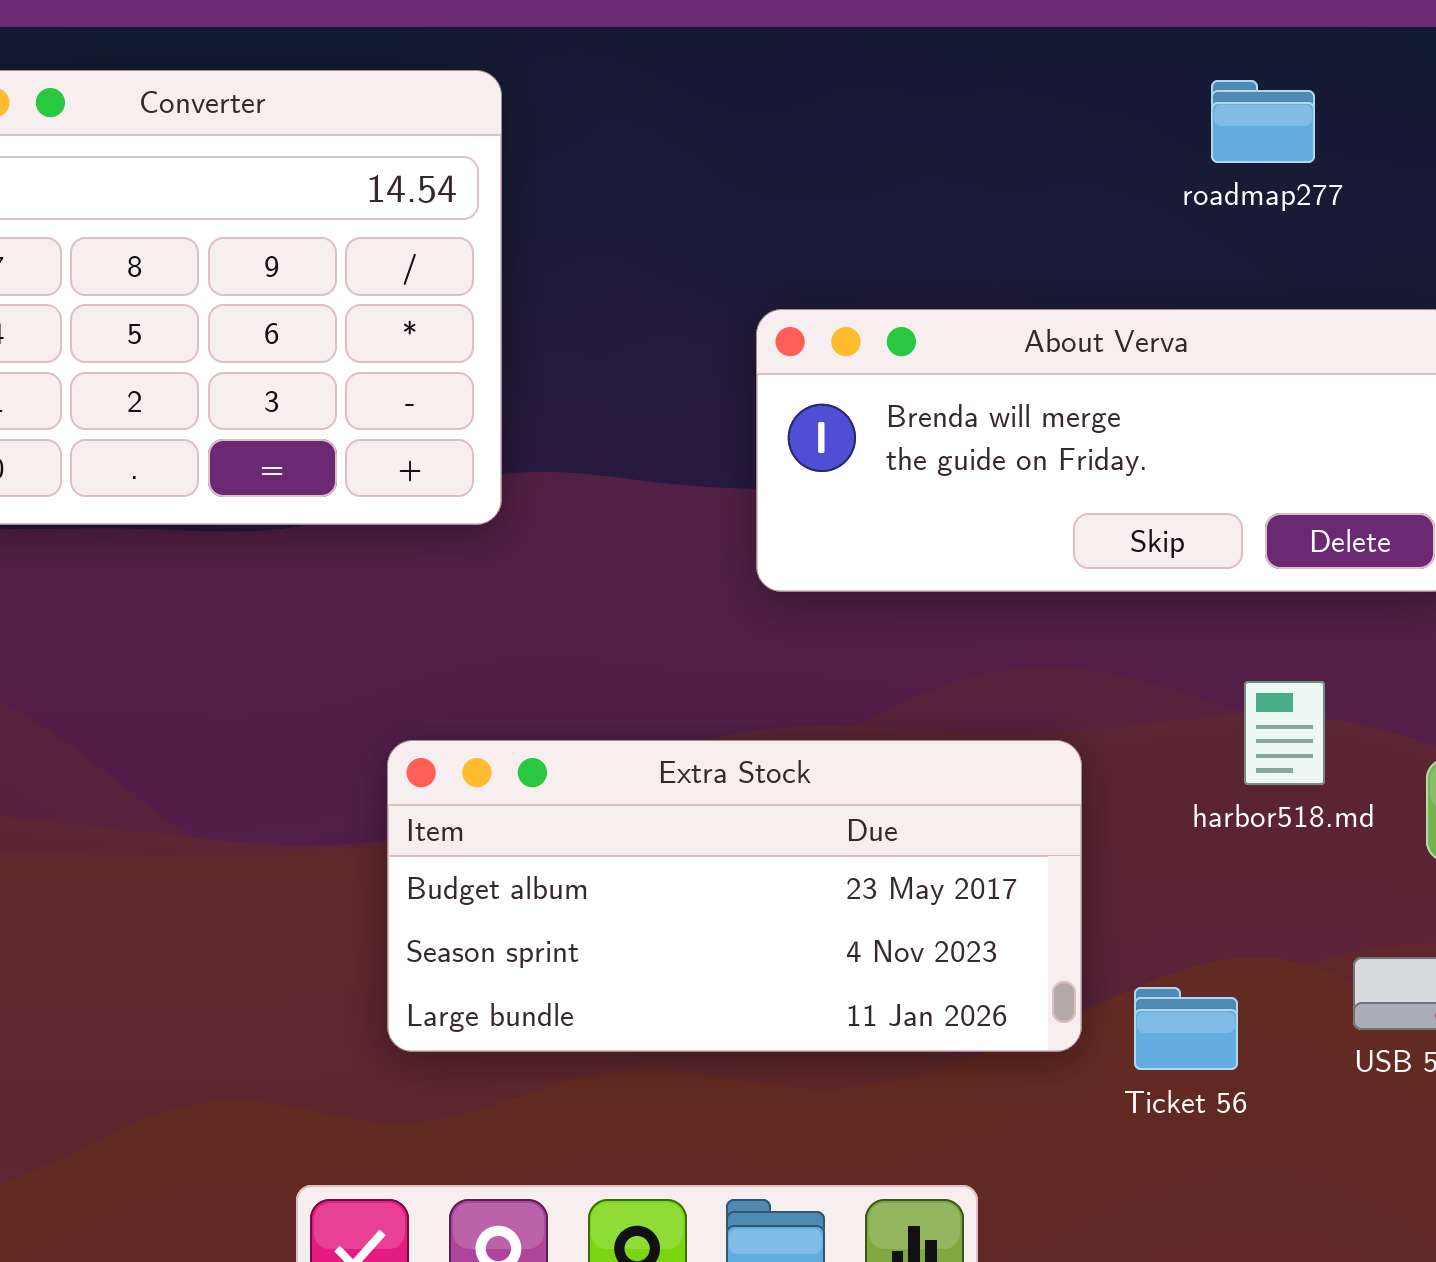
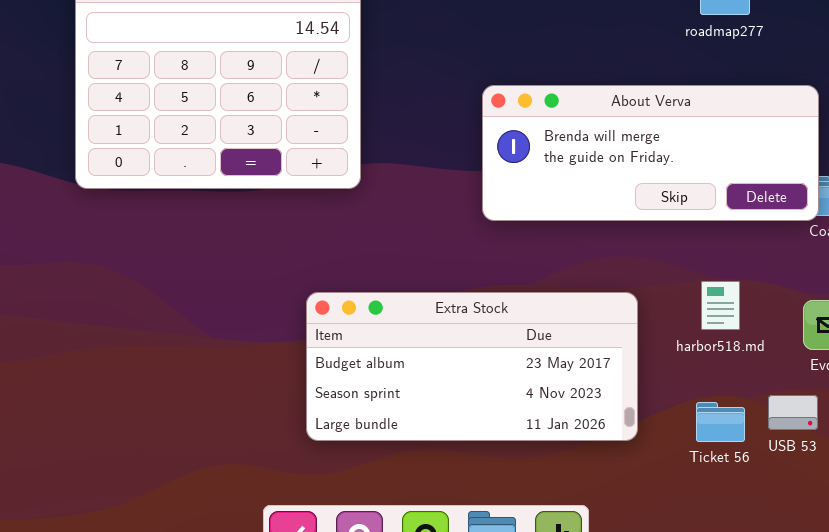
harbor518.md: [1244,681,1325,785] -> [701,281,740,330], moved
Ticket 56: [1134,987,1238,1070] -> [696,402,745,442], moved

